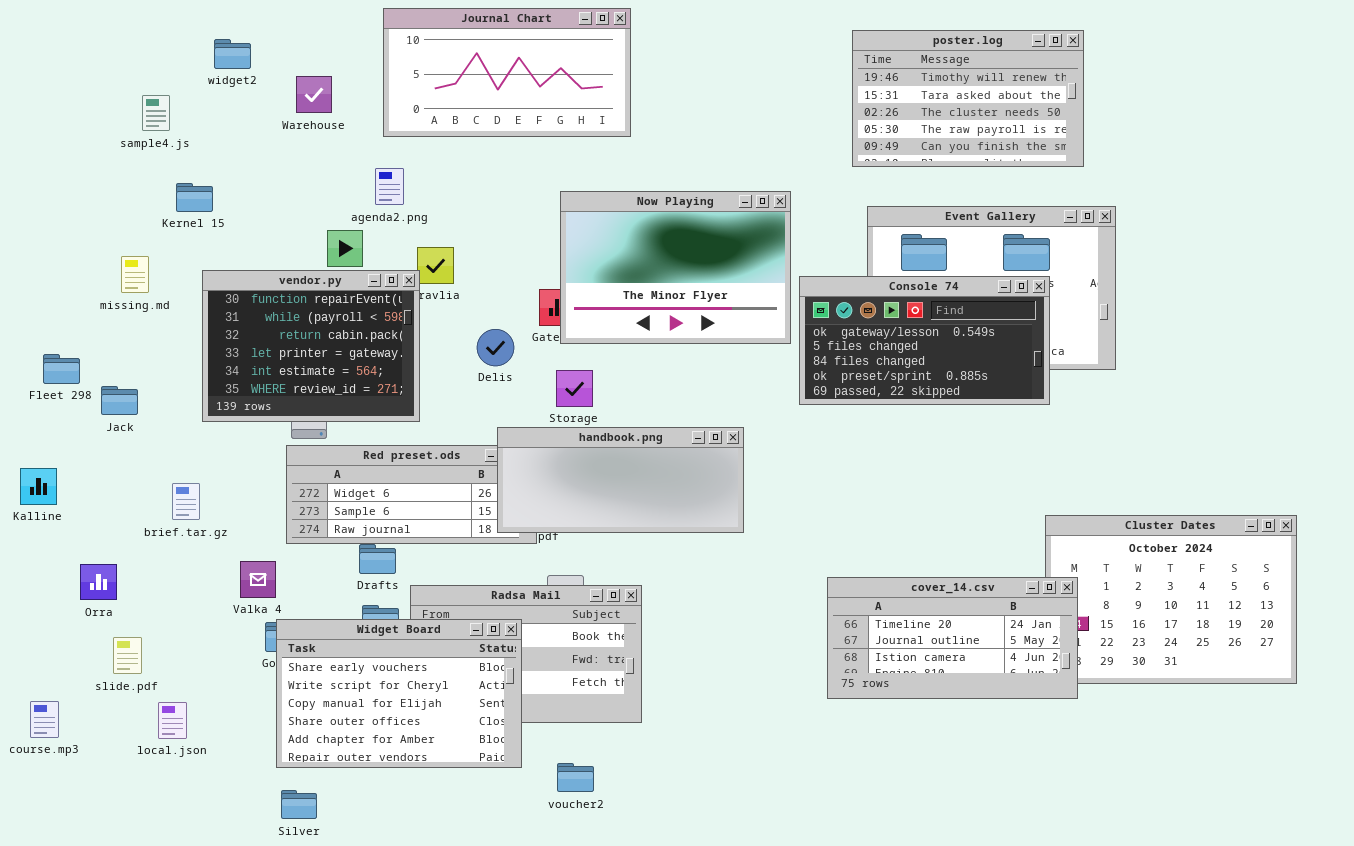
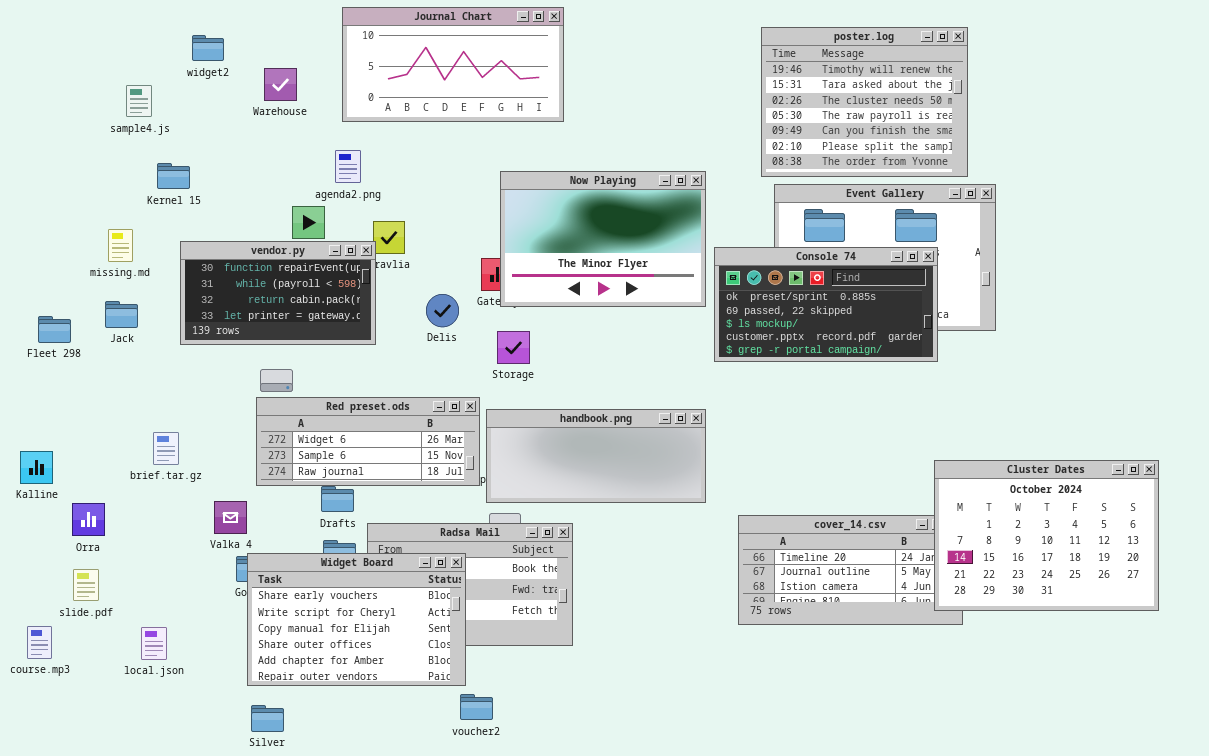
poster.log: [852,30,1084,167] -> [761,27,968,177], resized
vendor.py: [202,270,420,422] -> [180,241,376,345], resized
Console 74: [799,276,1050,405] -> [714,247,938,362], scrolled down 3 rows
Jack: [101,386,138,415] -> [105,301,138,328], moved
handbook.png: [497,427,744,533] -> [486,409,706,503], moved
Kalline: [20,468,57,505] -> [20,451,53,484], moved
Cluster Dates: [1045,515,1297,684] -> [934,460,1159,611], raised
slide.pdf: [113,637,142,674] -> [73,569,99,601], moved
voucher2: [557,763,594,792] -> [460,694,493,720], moved

